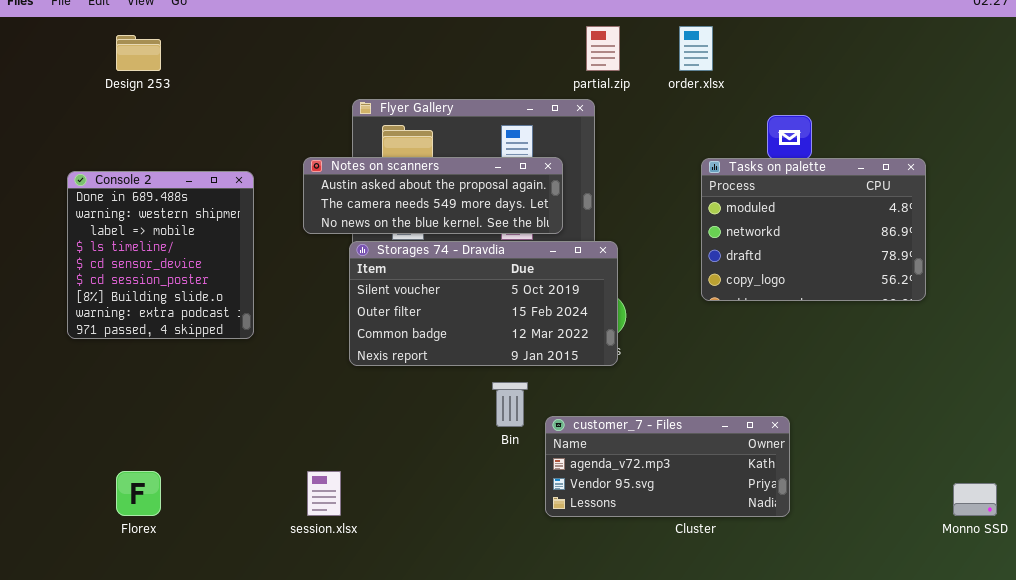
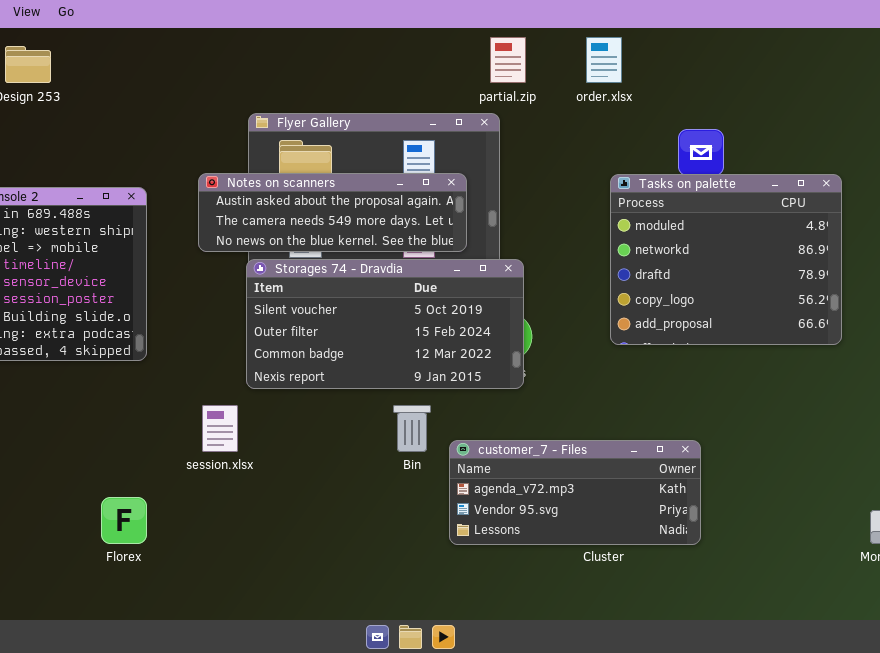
Tasks on palette: [701,158,926,301] -> [610,174,842,345], resized
Florex: [116,471,161,516] -> [101,497,147,544], moved
session.xlsx: [307,471,341,516] -> [202,405,238,452], moved

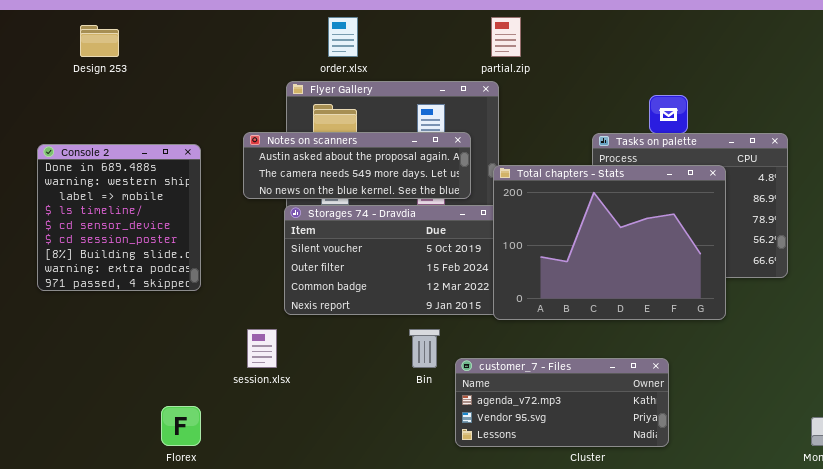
order.xlsx: [586,37,622,83] -> [328,17,358,57], moved
Total chapters - Stats: none -> [493,165,726,320], opened

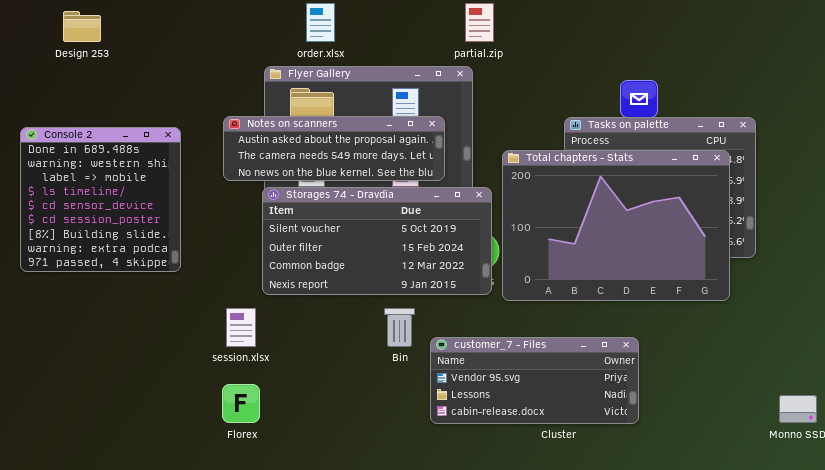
Total chapters - Stats: [493,165,726,320] -> [502,150,730,301], moved
customer_7 - Files: [455,358,669,447] -> [430,337,639,424], scrolled down 1 row
Florex: [161,406,201,446] -> [222,384,260,423], moved

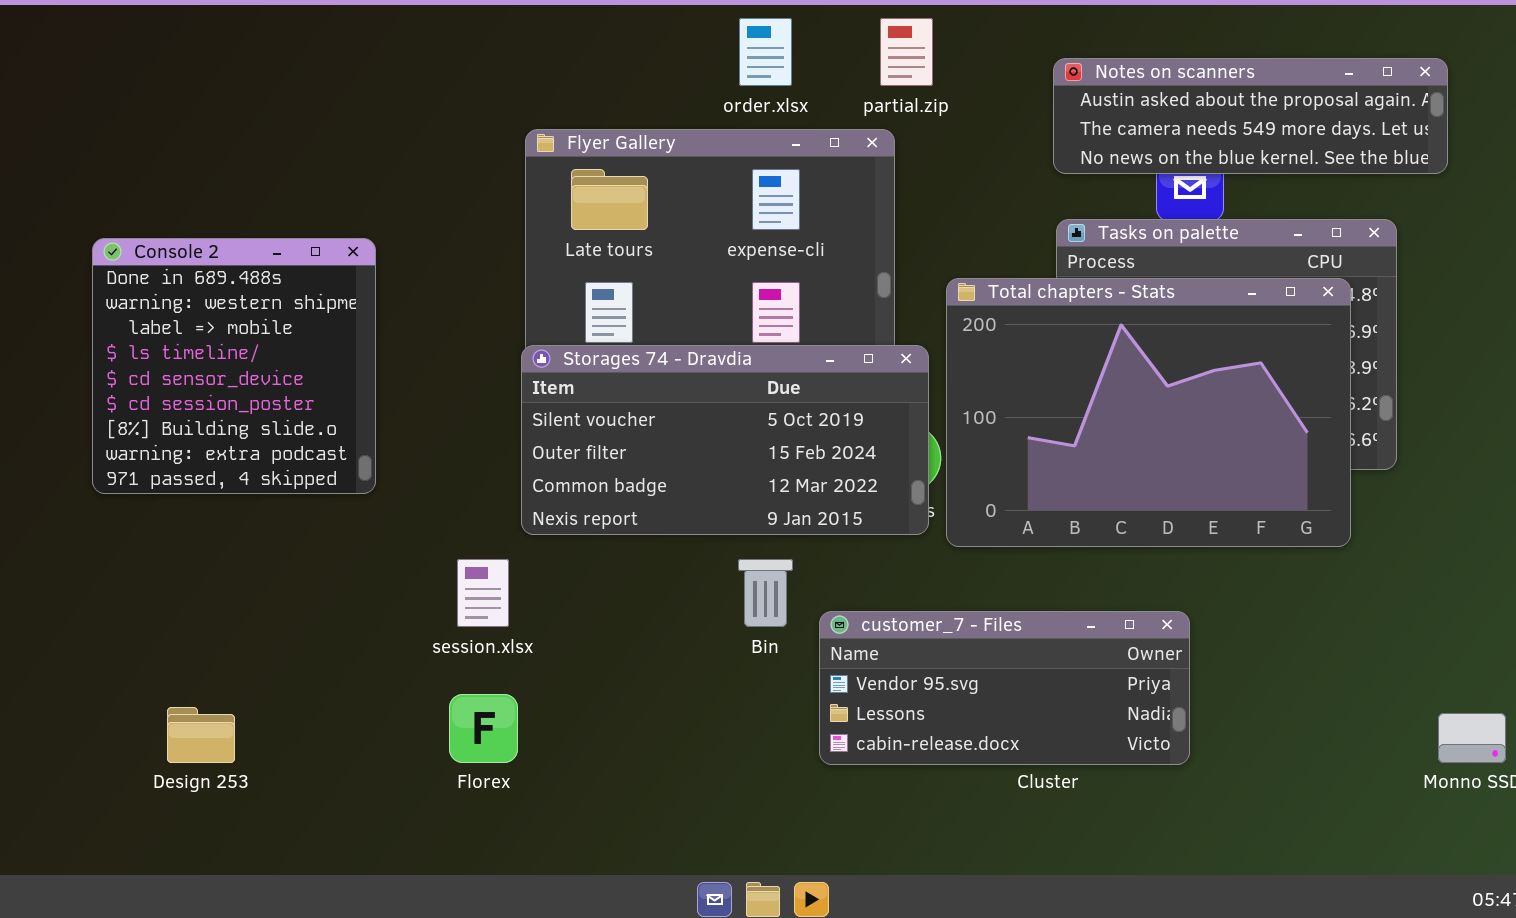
order.xlsx: [306,3,335,42] -> [739,18,792,86], moved
Design 253: [63,11,101,42] -> [167,707,235,763], moved
Notes on scanners: [223,116,445,181] -> [1053,58,1448,174], moved

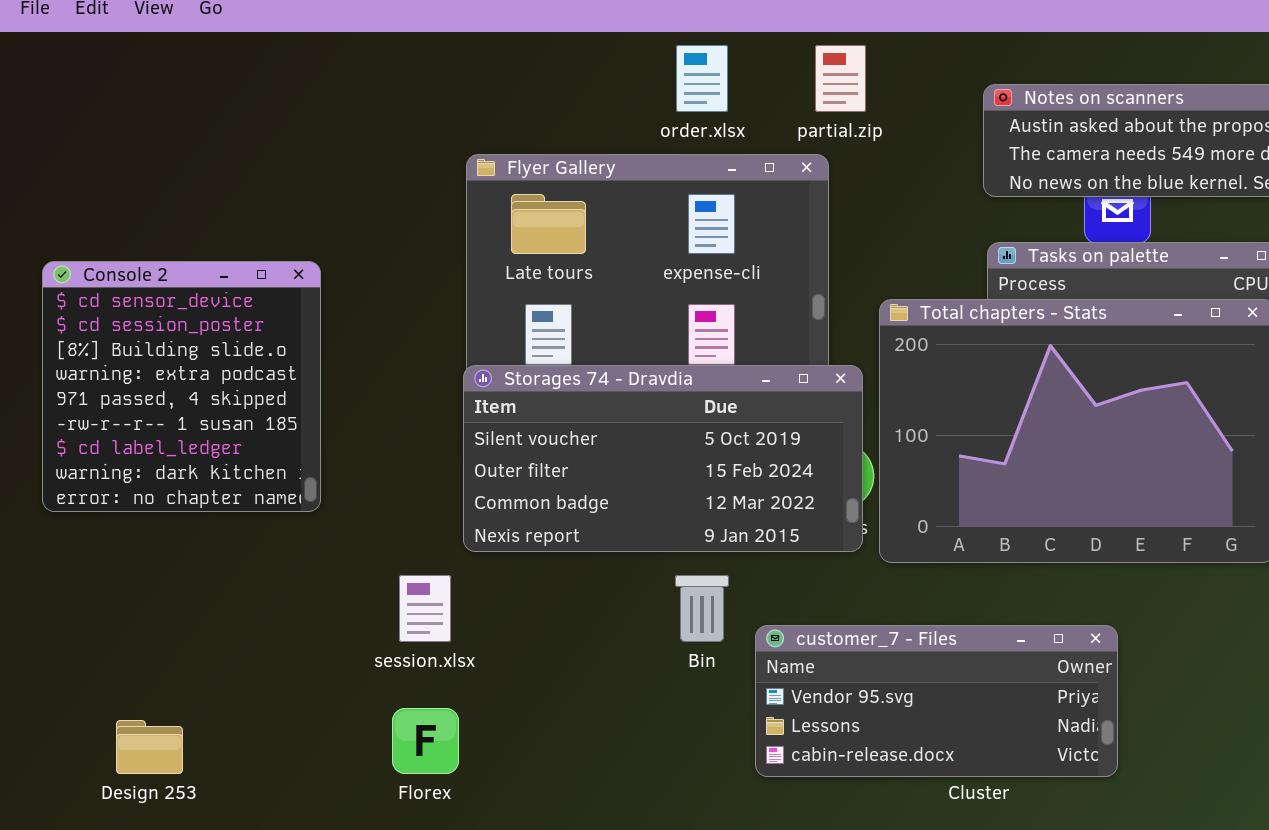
Console 2: [92,238,376,494] -> [42,261,321,512], scrolled down 4 rows

